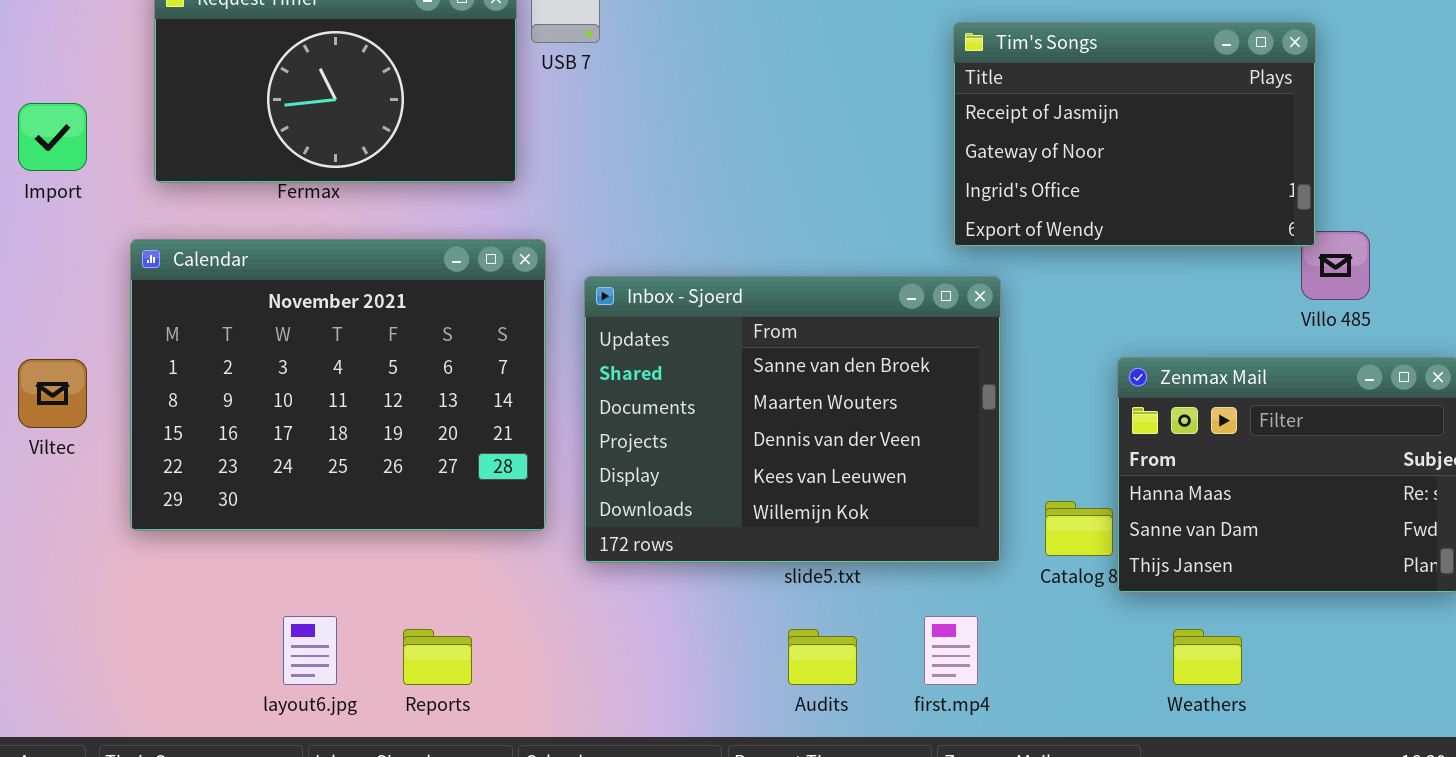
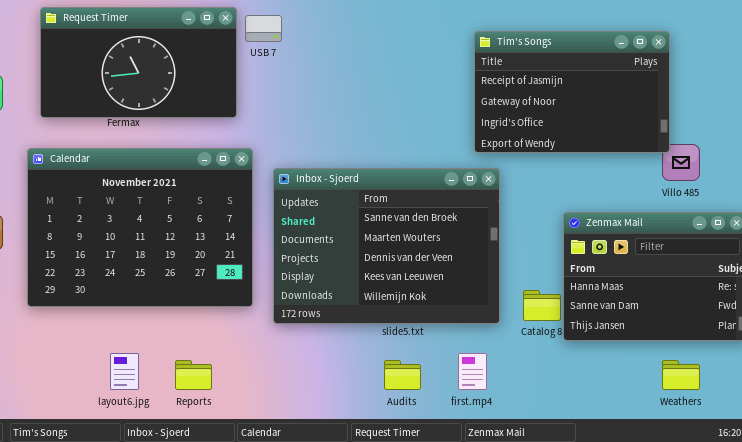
Weathers: [1173,629,1242,685] -> [662,360,700,390], moved

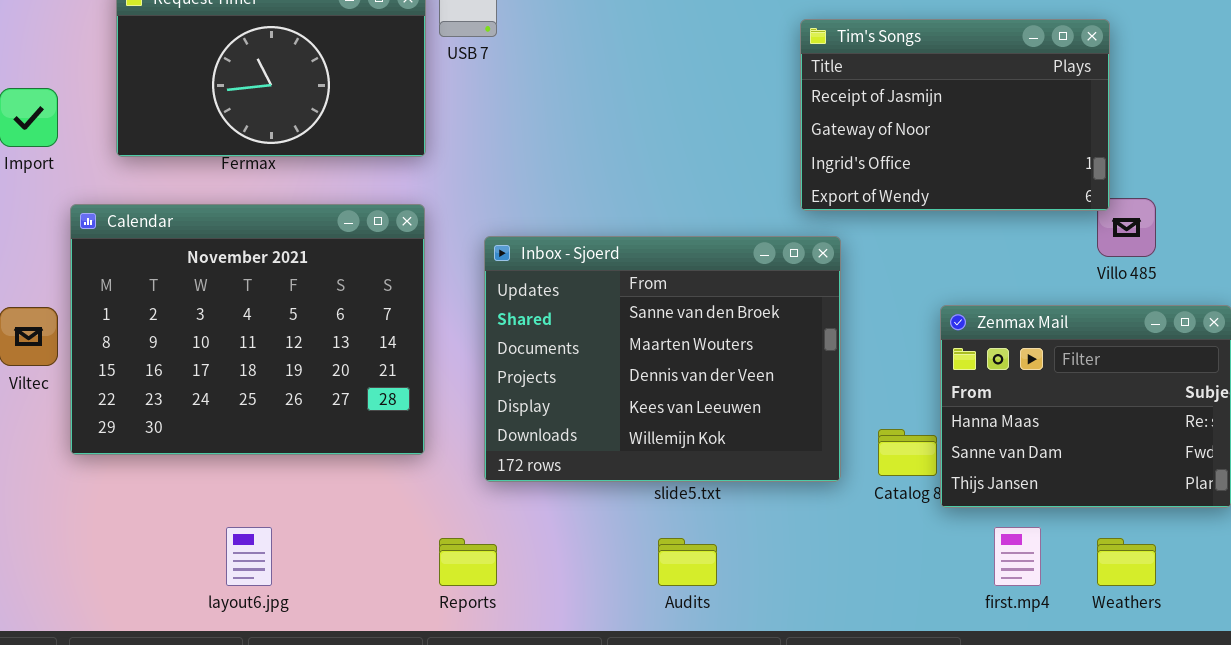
Calendar: [27,148,253,307] -> [70,204,425,455], moved
first.mp4: [458,353,487,390] -> [994,527,1041,586], moved
Reports: [175,360,212,390] -> [439,538,497,586], moved

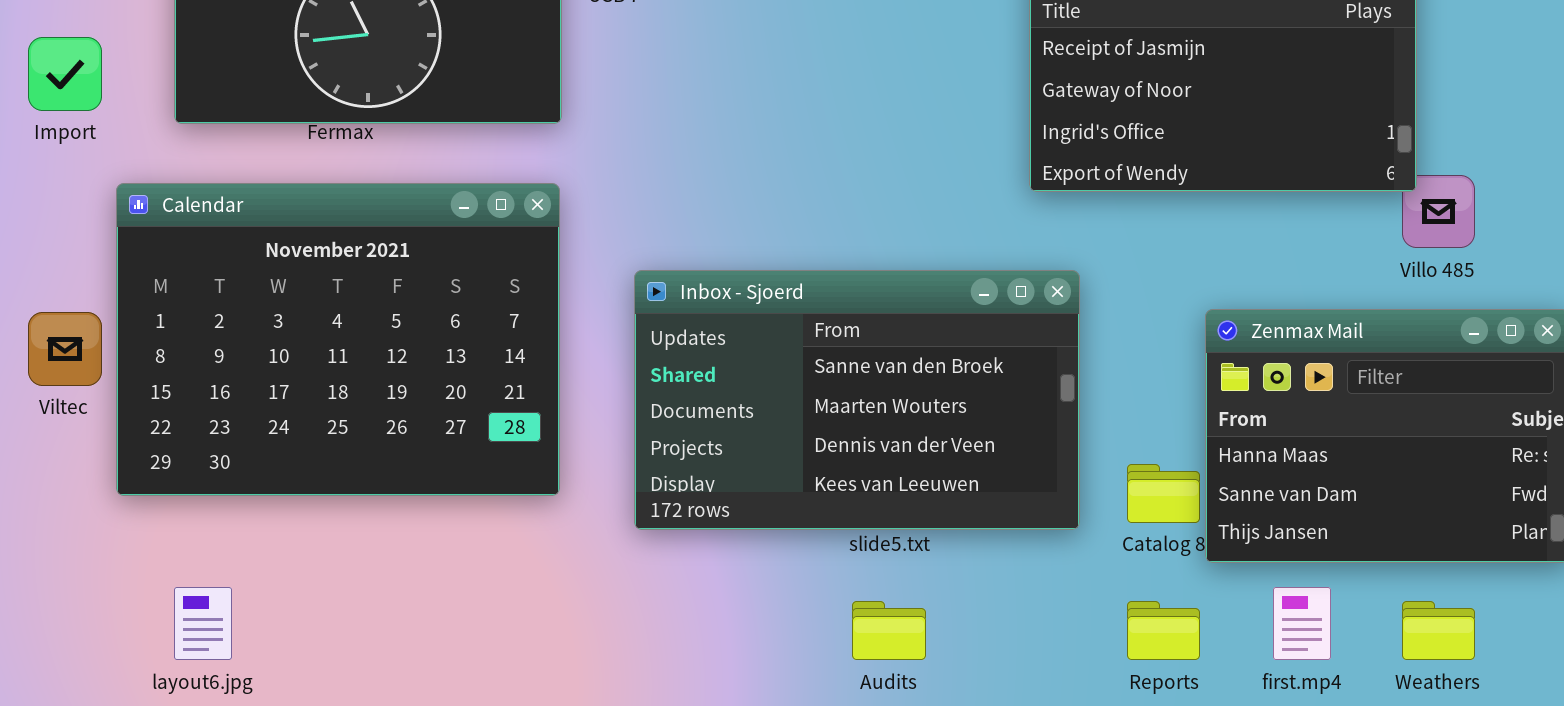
Inbox - Sjoerd: [484,236,841,482] -> [634,270,1080,530], resized
layout6.jpg: [226,527,272,586] -> [174,587,232,660], moved
Reports: [439,538,497,586] -> [1127,601,1200,660], moved

